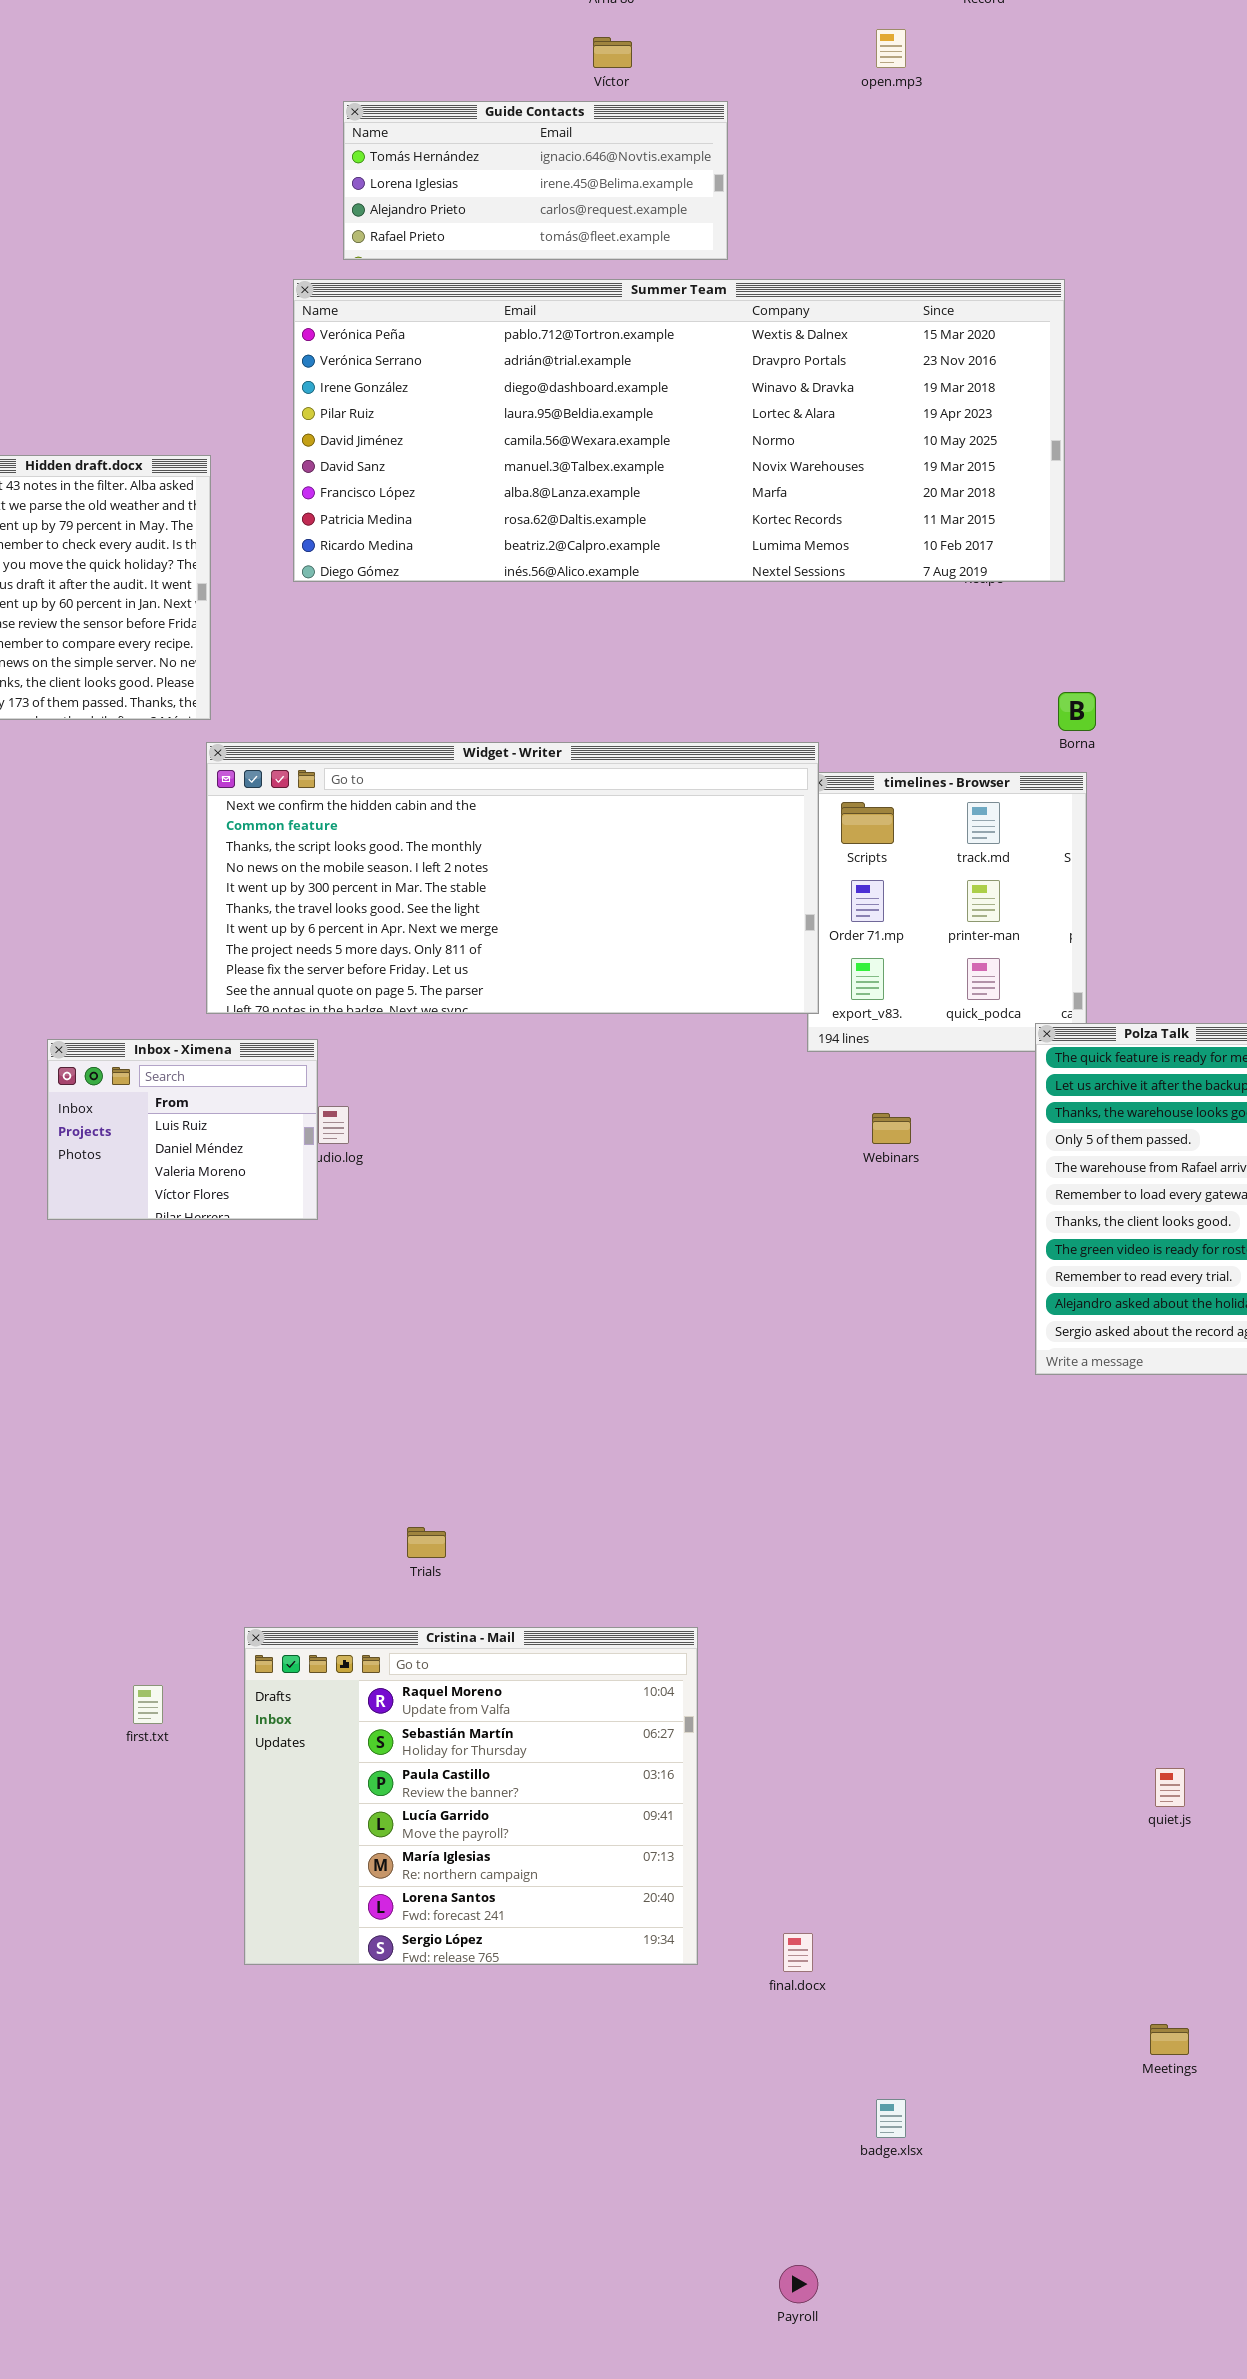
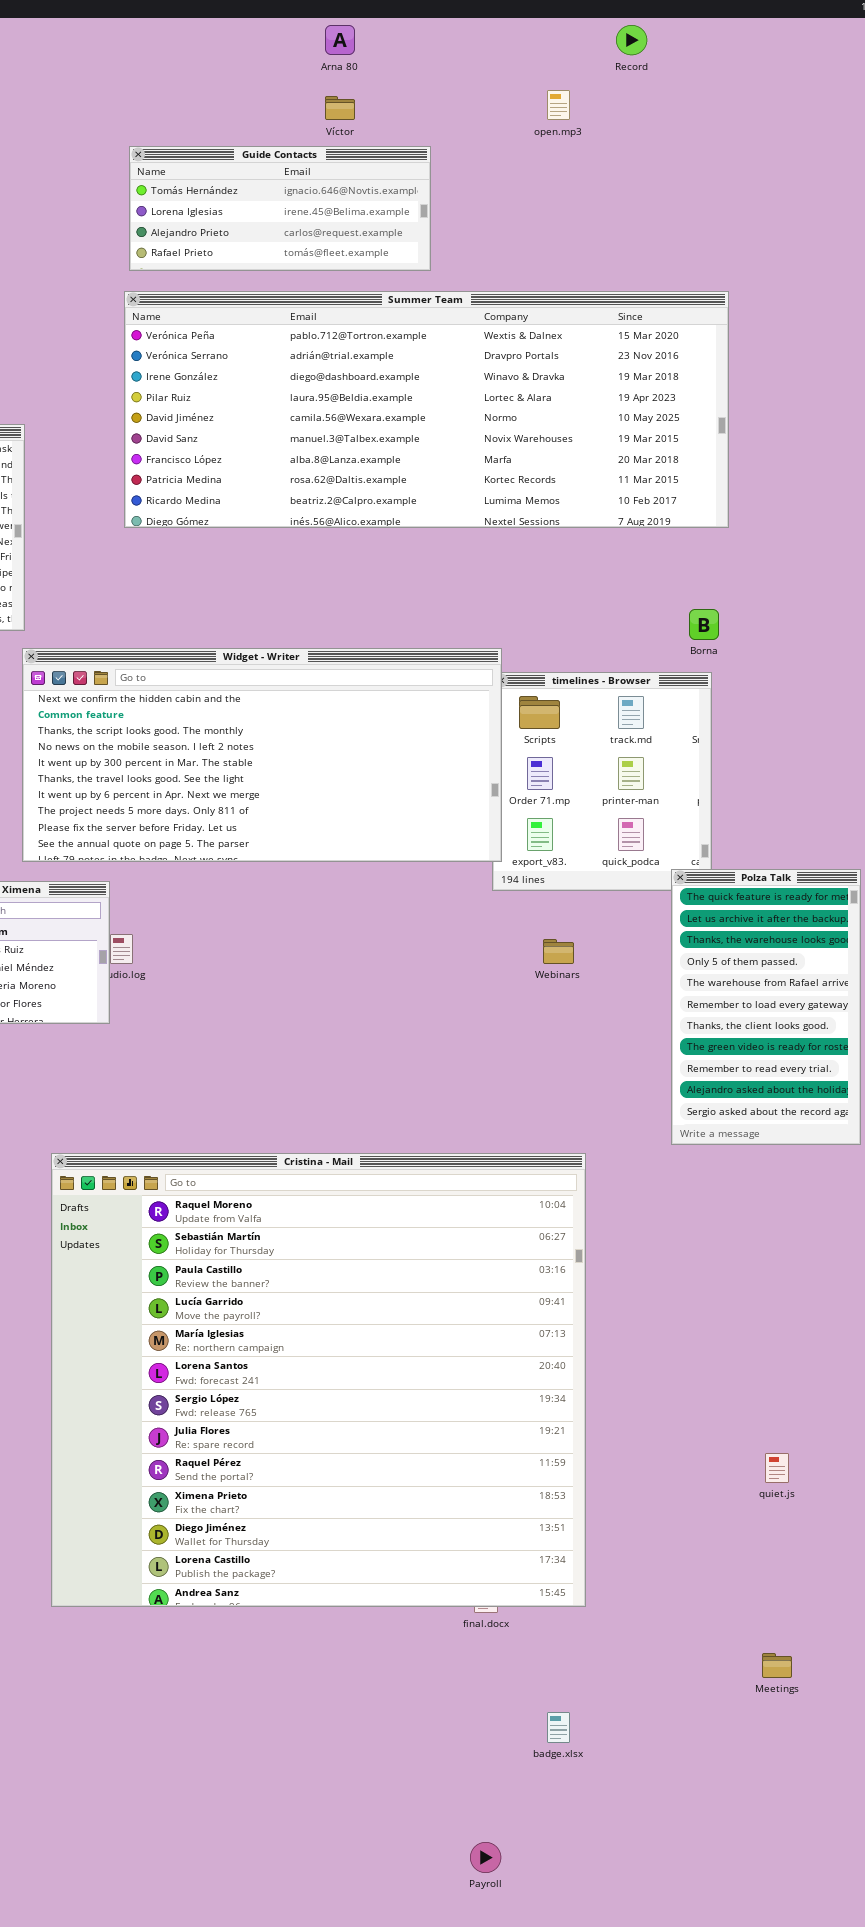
Summer Team: [293,279,1065,582] -> [124,291,729,528], moved
Cristina - Mail: [244,1627,698,1965] -> [51,1153,586,1607], resized

